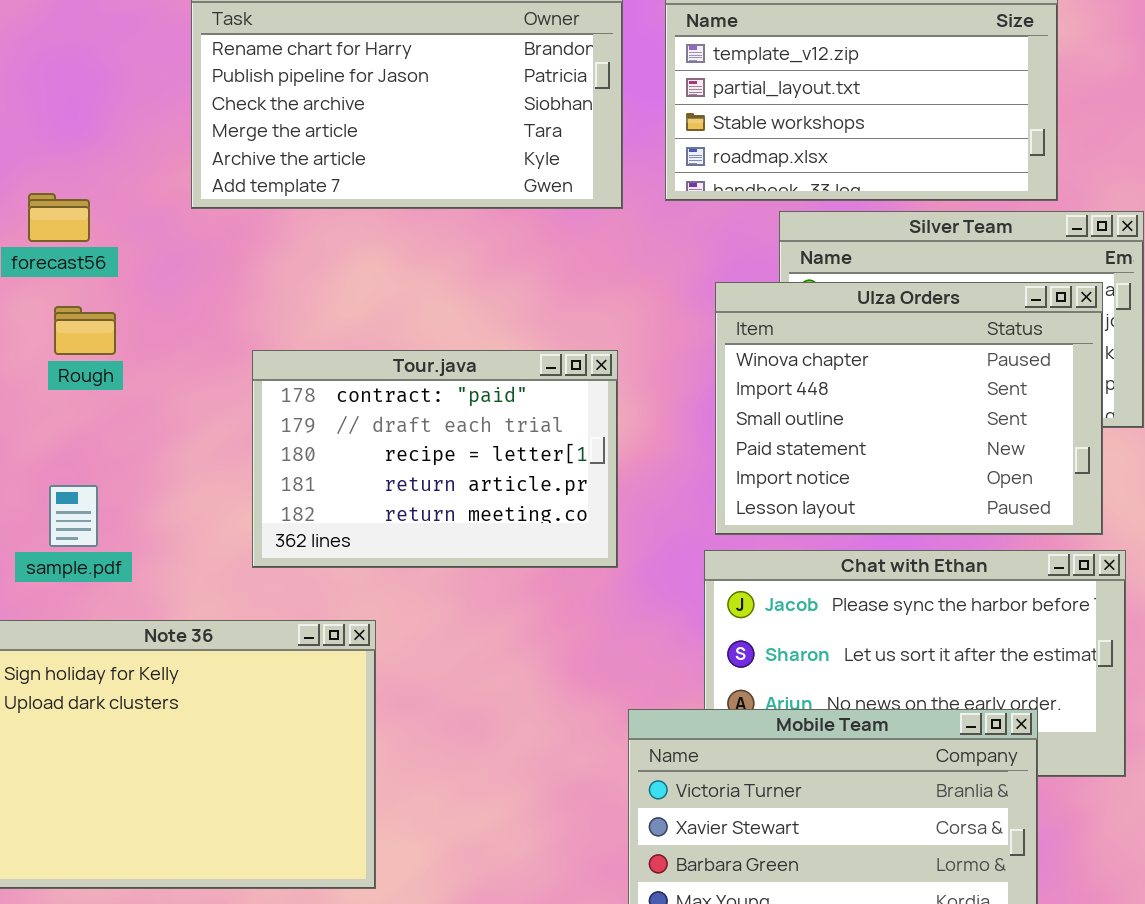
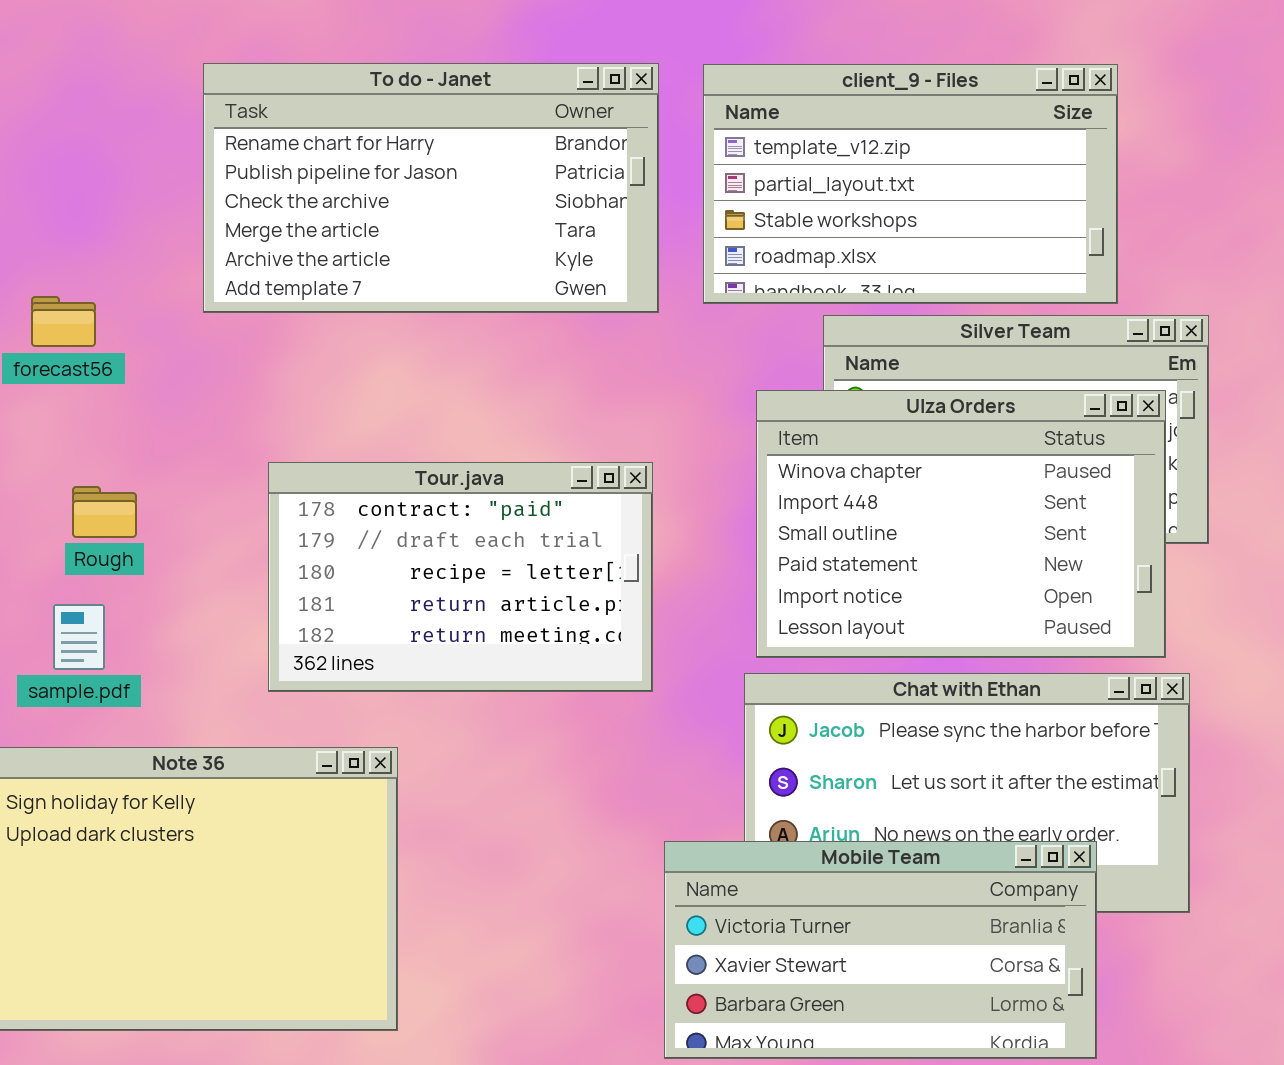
Rough: [54,306,116,355] -> [72,486,137,538], moved

